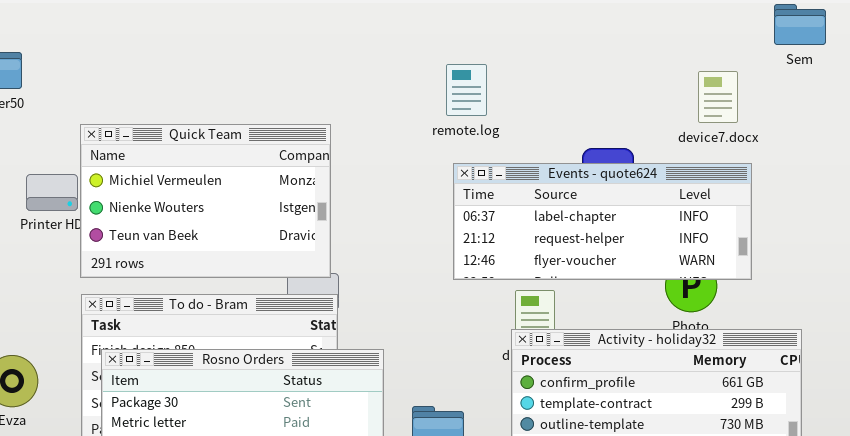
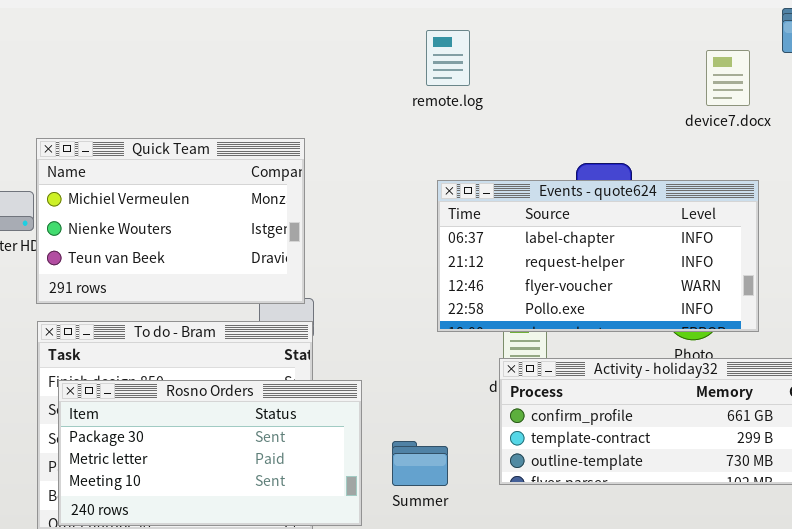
remote.log: [446,64,487,116] -> [426,30,470,86], moved
device7.docx: [698,71,738,123] -> [706,50,750,106], moved
Events - quote624: [453,163,752,280] -> [437,180,759,332], resized

